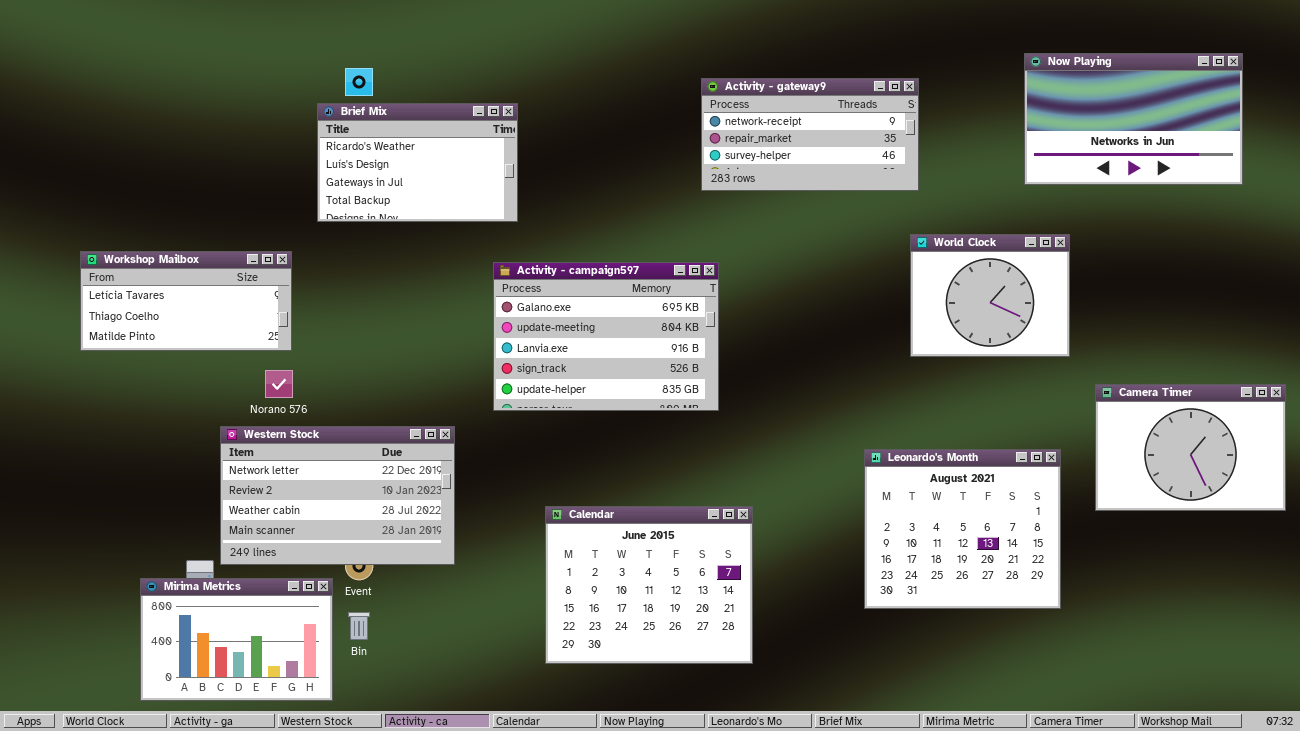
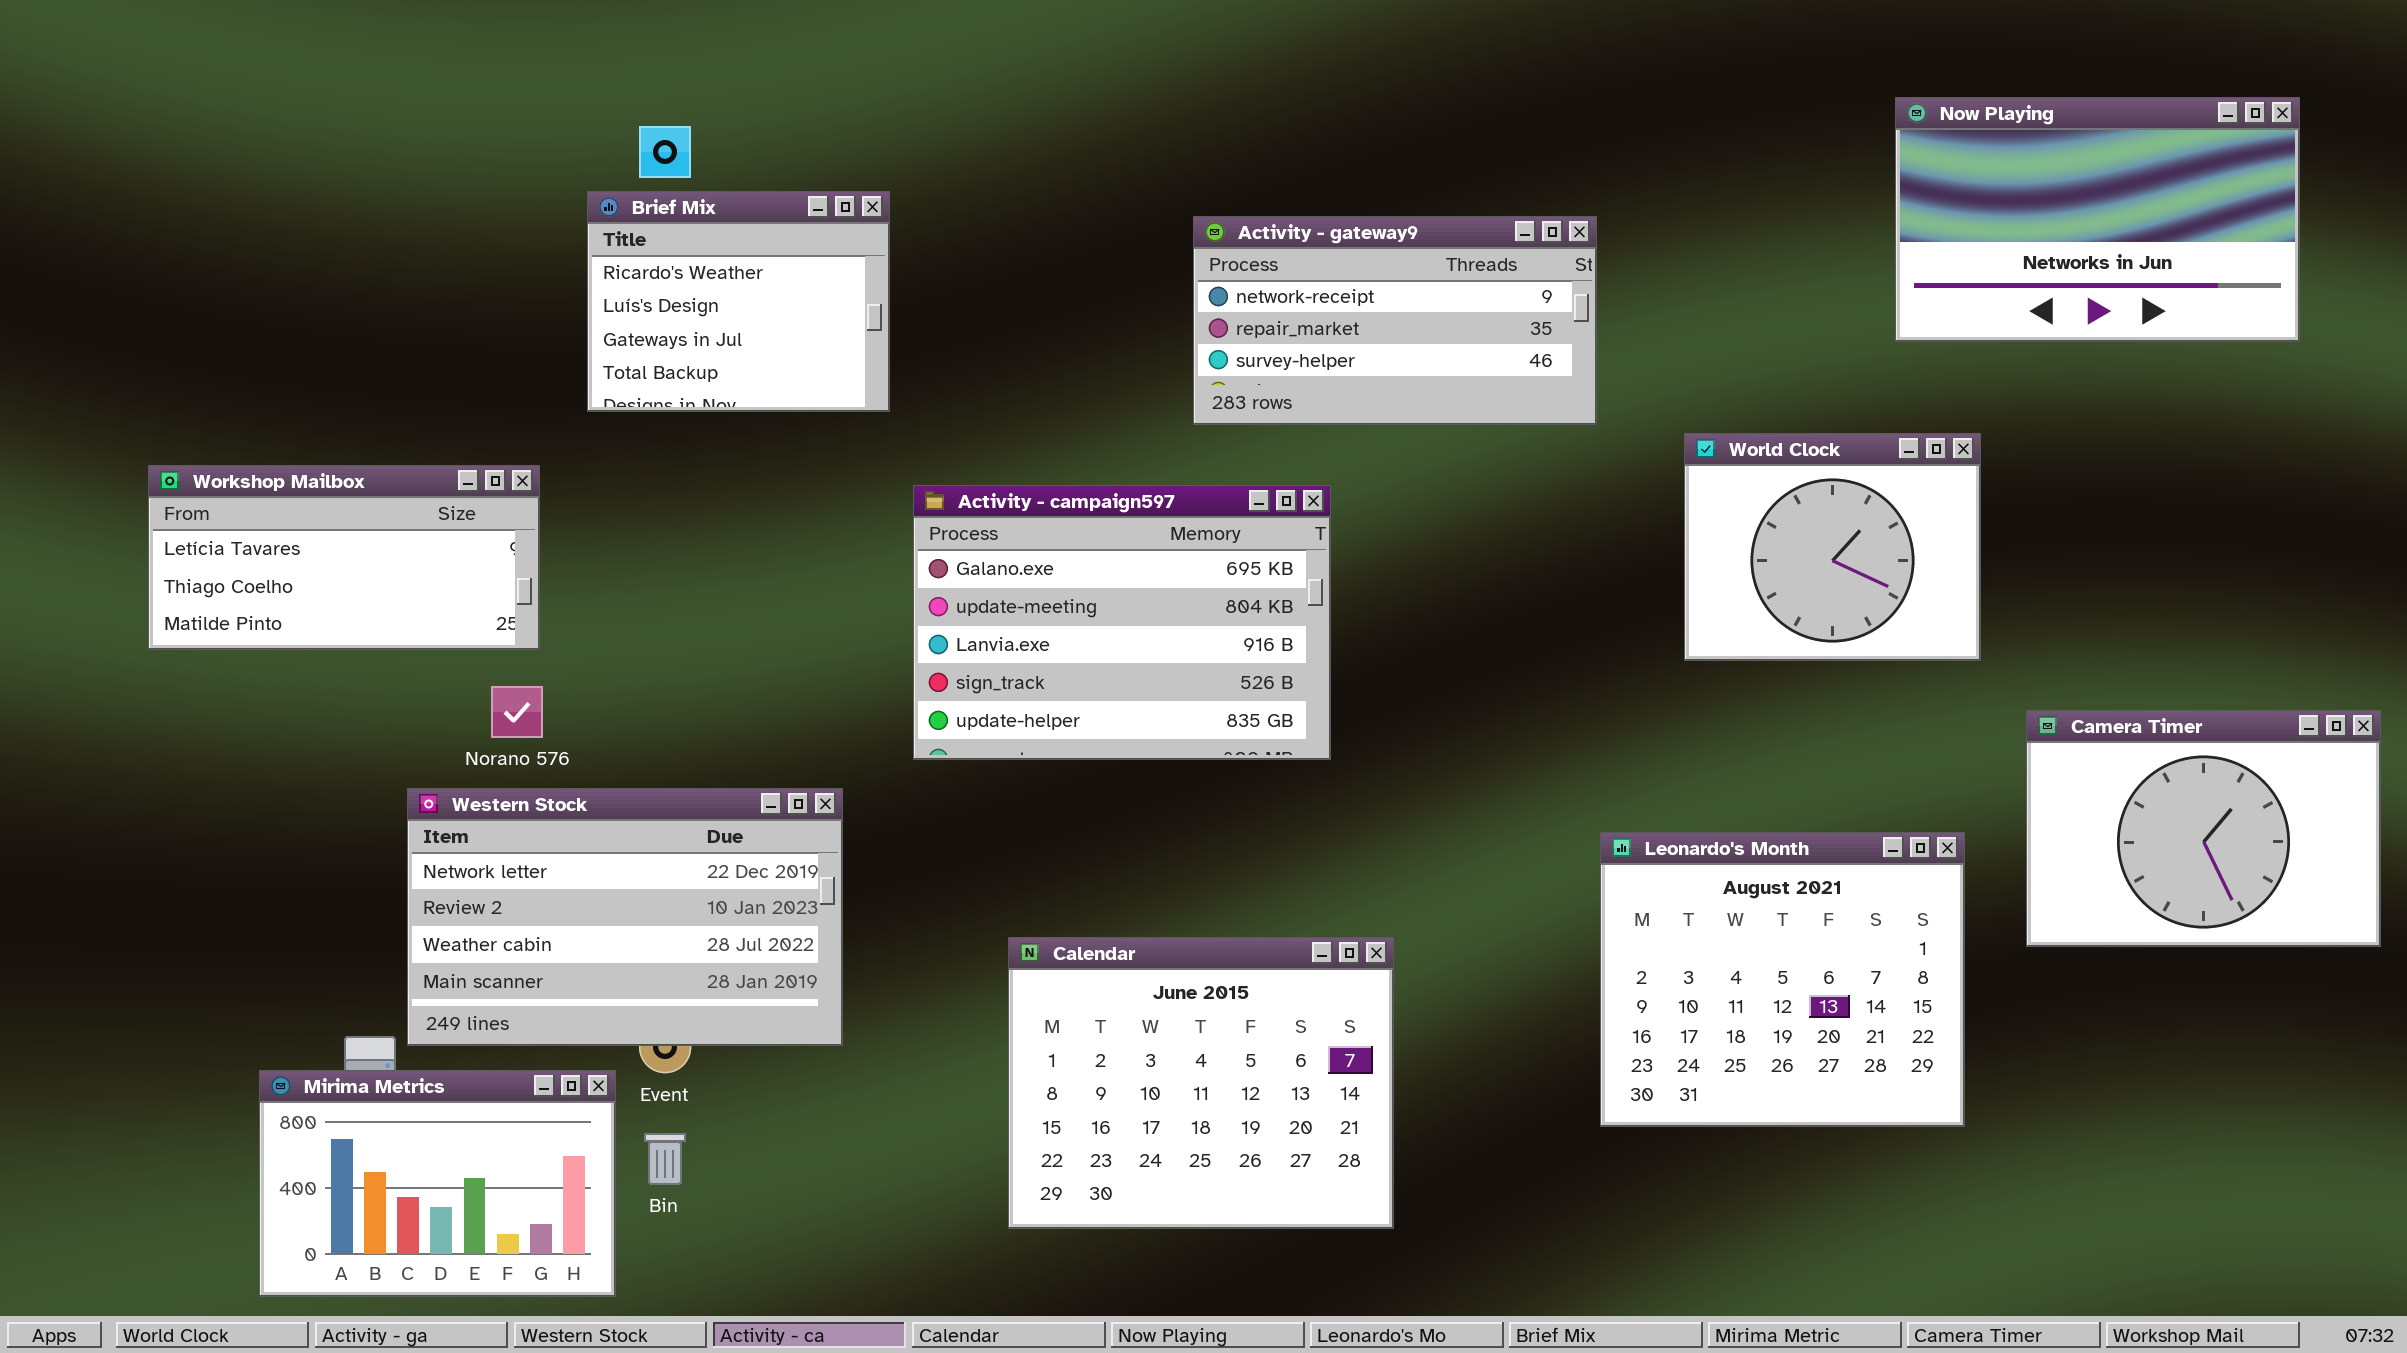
Activity - gateway9: [701,78,919,191] -> [1193,216,1597,425], moved
Brief Mix: [317,103,518,222] -> [587,191,890,412], resized

